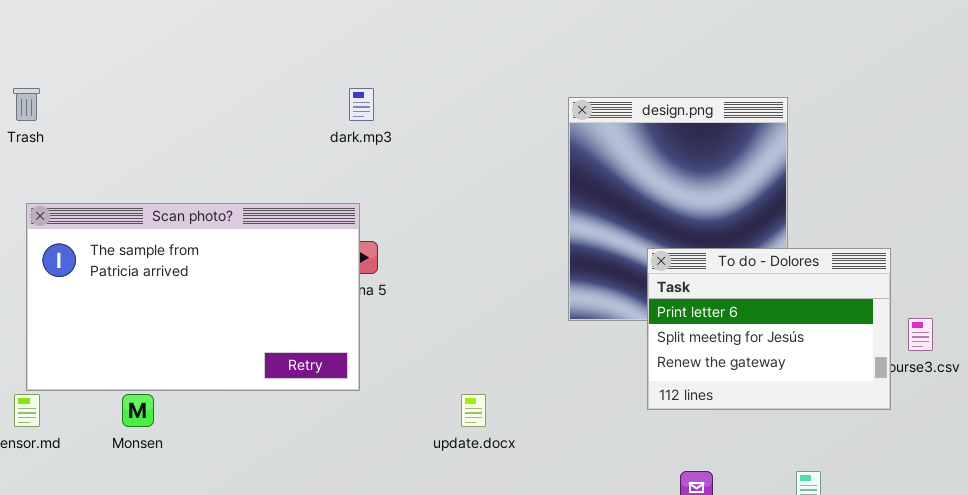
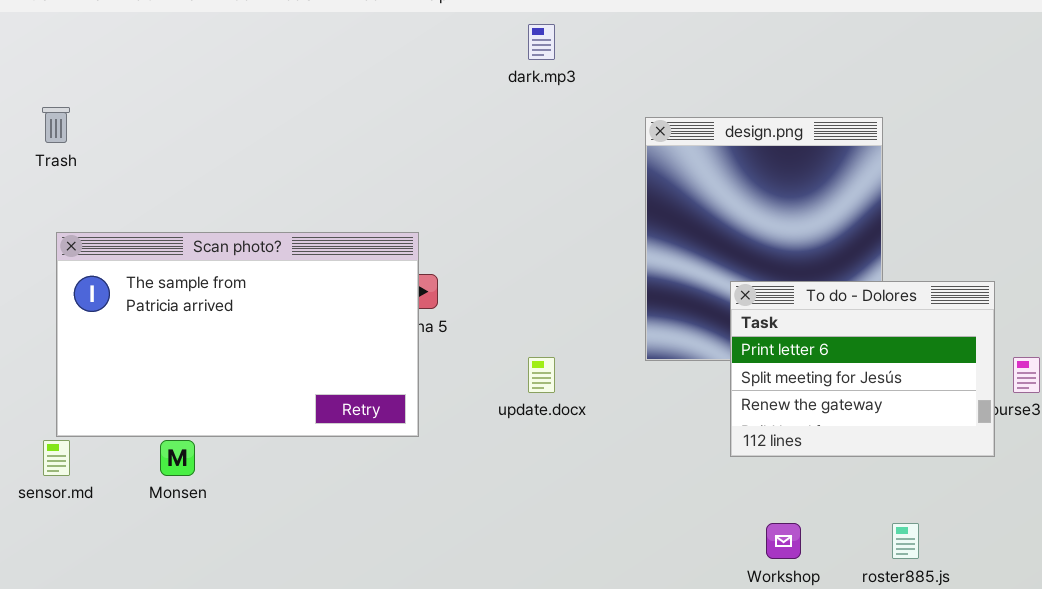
dark.mp3: [349,88,374,121] -> [528,24,555,60], moved
update.docx: [461,394,486,427] -> [528,357,555,393], moved

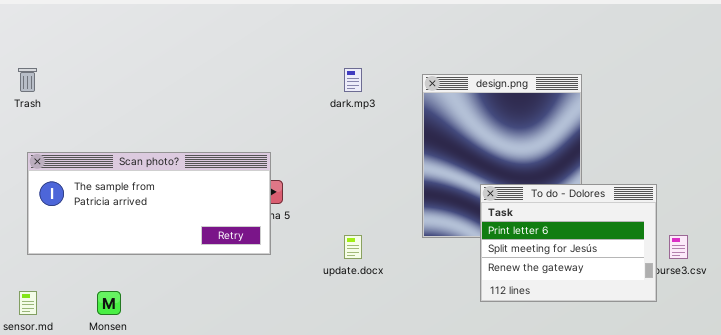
dark.mp3: [528,24,555,60] -> [344,68,362,92], moved
Scan photo?: [56,232,419,437] -> [27,152,271,255], resized

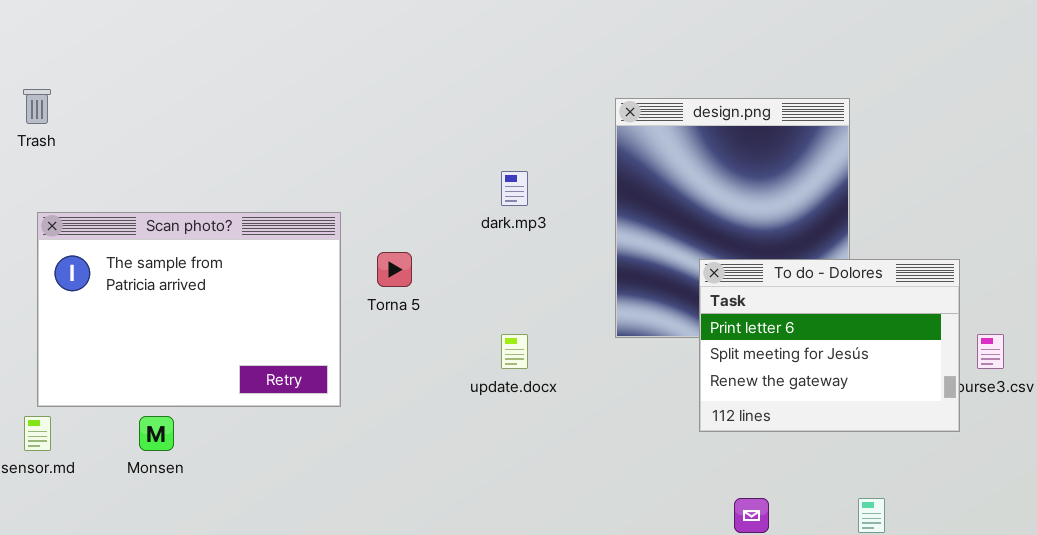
dark.mp3: [344,68,362,92] -> [501,171,528,206], moved
Scan photo?: [27,152,271,255] -> [37,212,341,407], resized

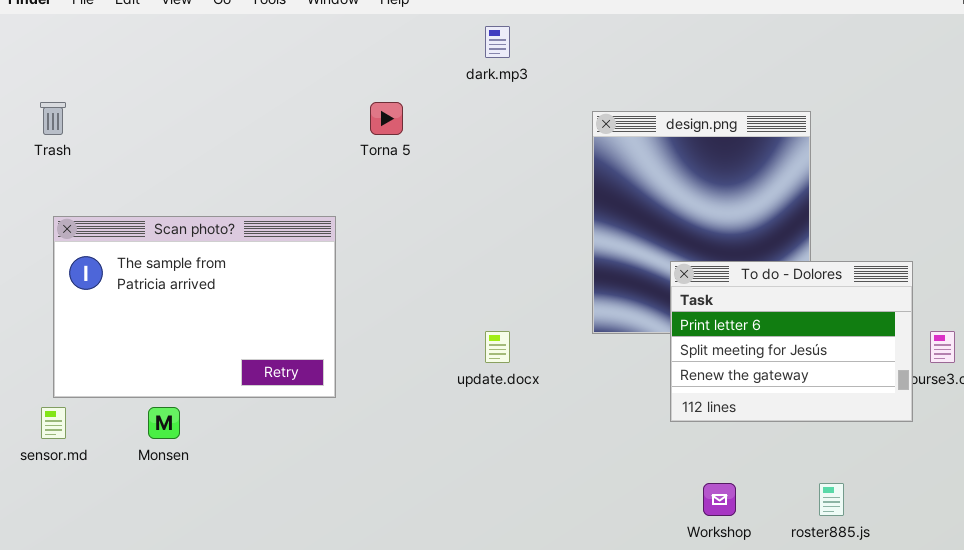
dark.mp3: [501,171,528,206] -> [485,26,510,58], moved
Torna 5: [377,252,412,287] -> [370,102,403,135], moved

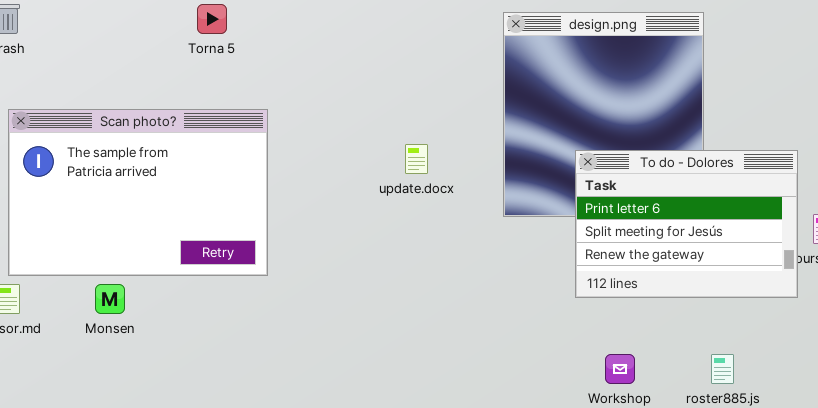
Torna 5: [370,102,403,135] -> [197,4,227,34], moved
update.docx: [485,331,510,363] -> [405,144,428,174], moved

